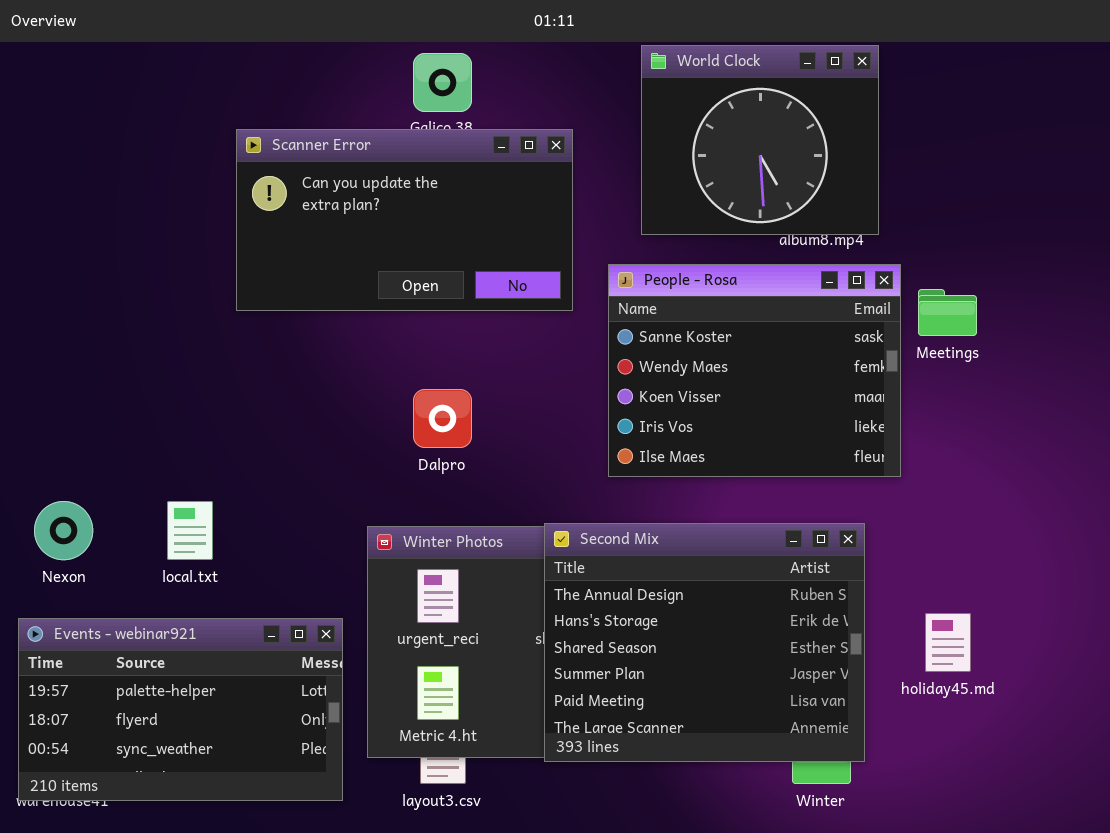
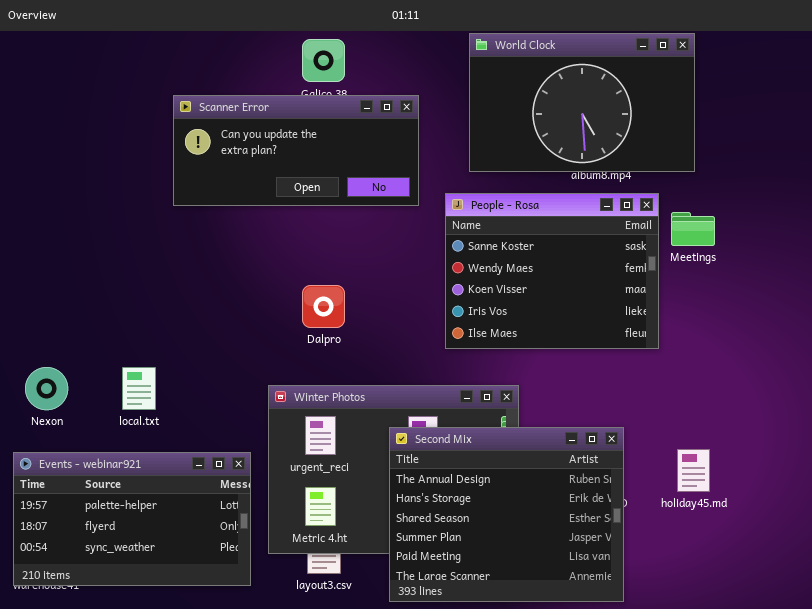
World Clock: [641,45,879,235] -> [469,33,695,172], resized
Scanner Error: [236,129,573,311] -> [173,95,419,206], resized
Second Mix: [544,523,865,762] -> [389,427,624,602], moved

